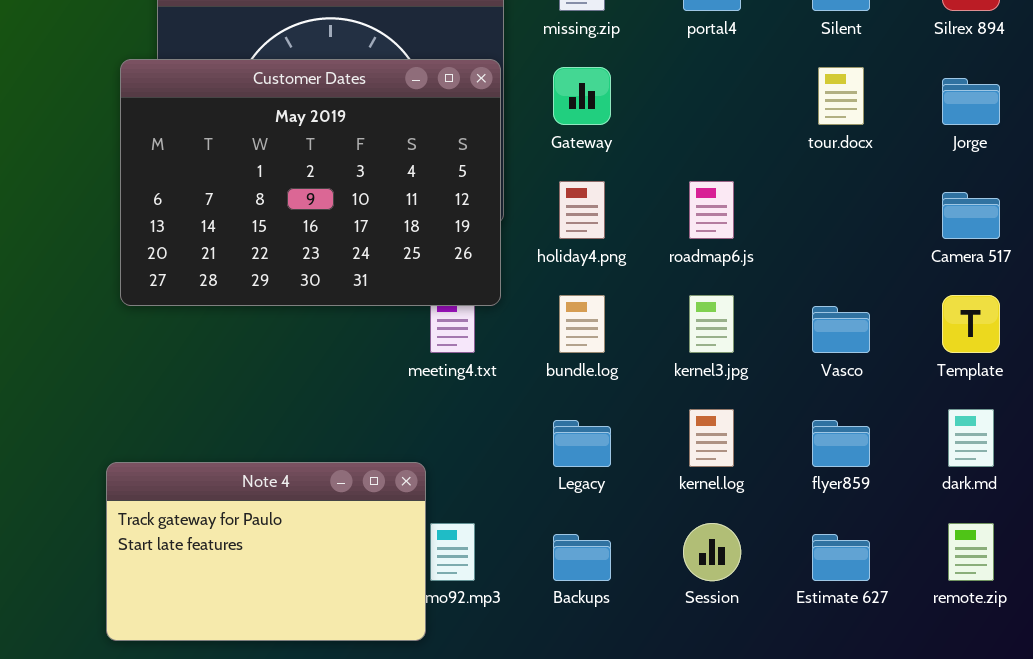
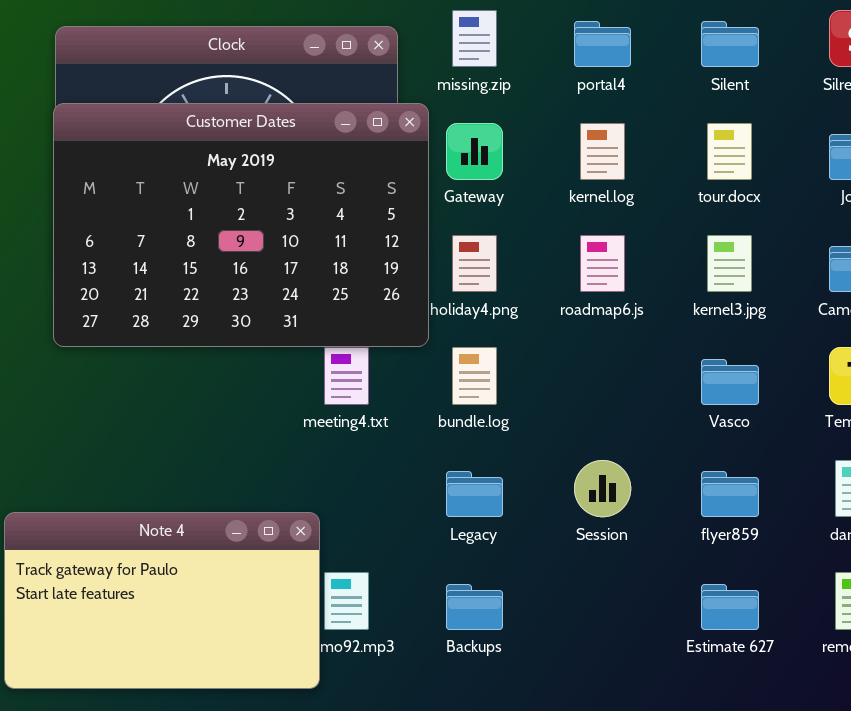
Customer Dates: [120,59,501,306] -> [53,103,429,347], moved
kernel3.jpg: [689,295,734,353] -> [707,235,752,292], moved
kernel.log: [689,409,734,467] -> [580,123,625,180], moved
Session: [683,523,741,581] -> [574,460,631,517], moved

